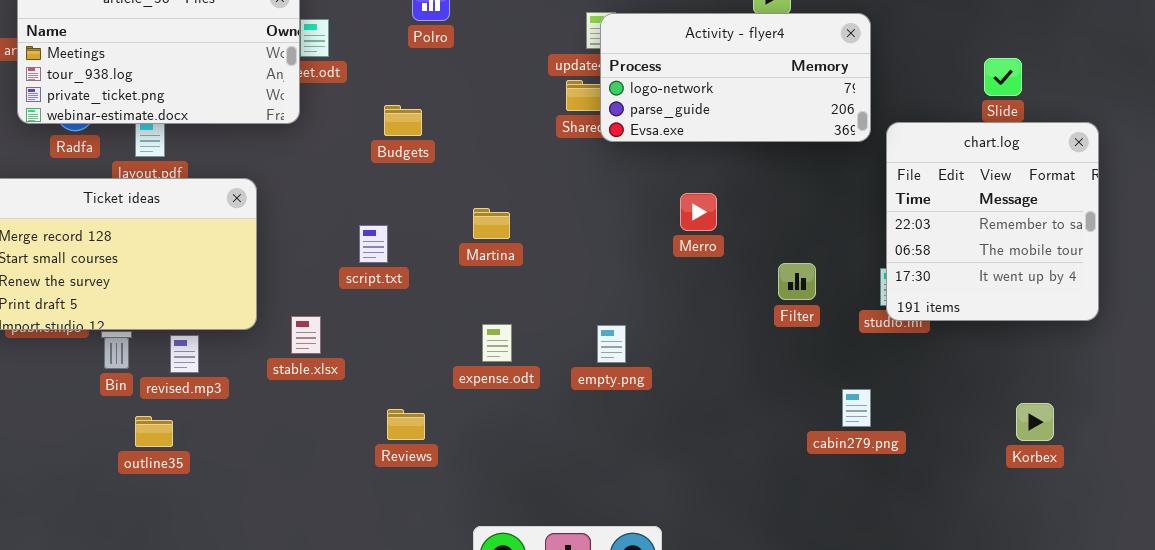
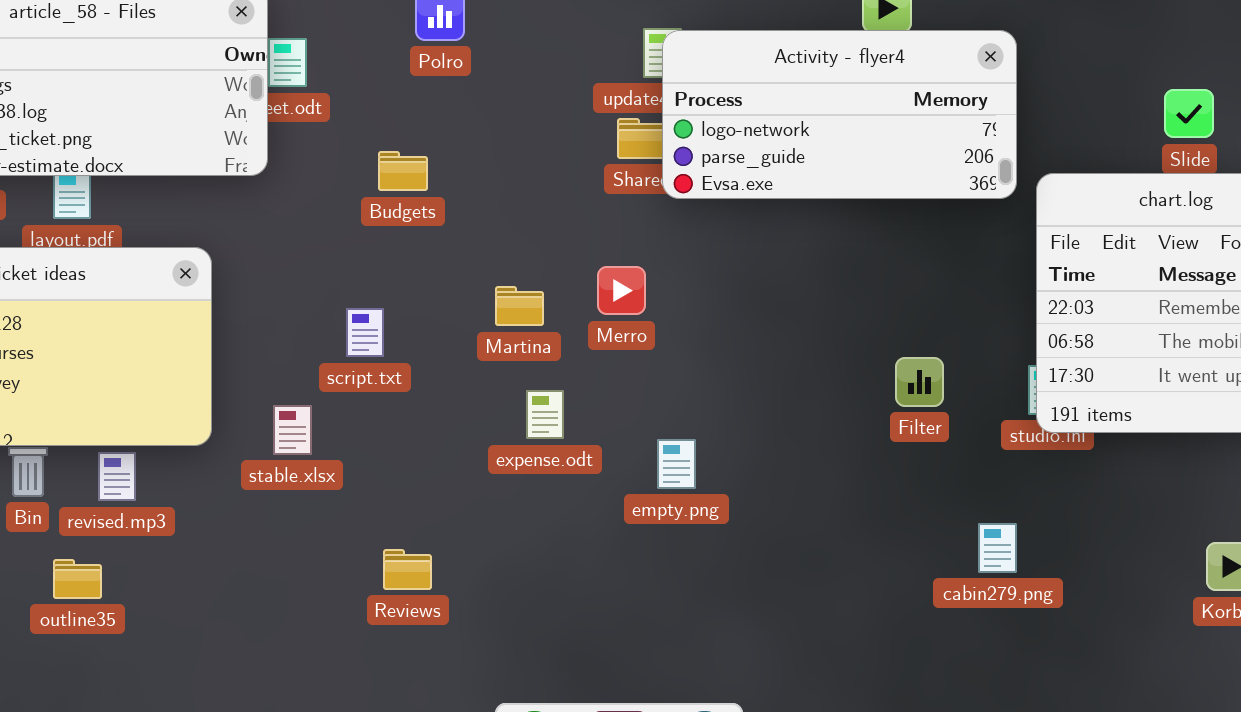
Merro: [680,193,717,231] -> [597,266,646,315], moved
stable.xlsx: [291,316,321,354] -> [273,405,312,455], moved
expense.odt: [482,324,512,362] -> [526,390,564,439], moved

